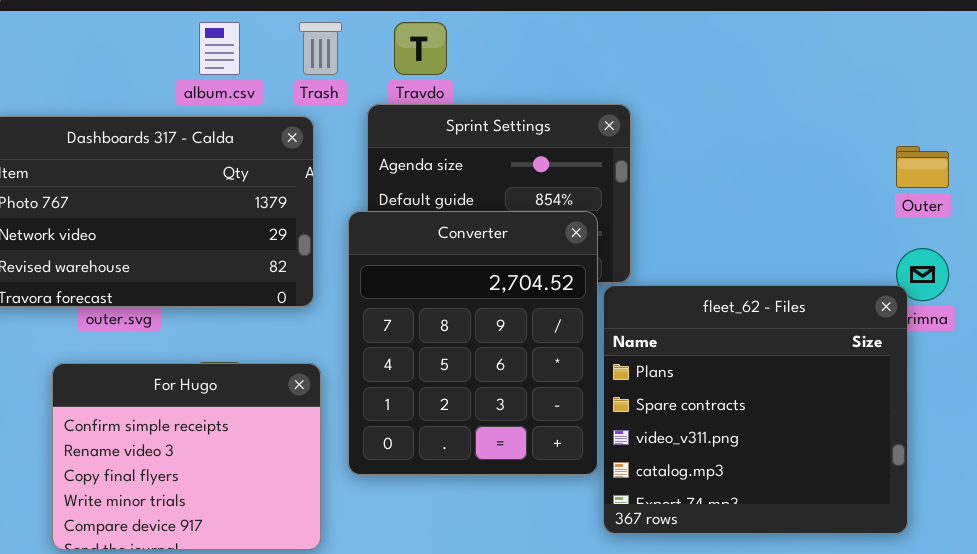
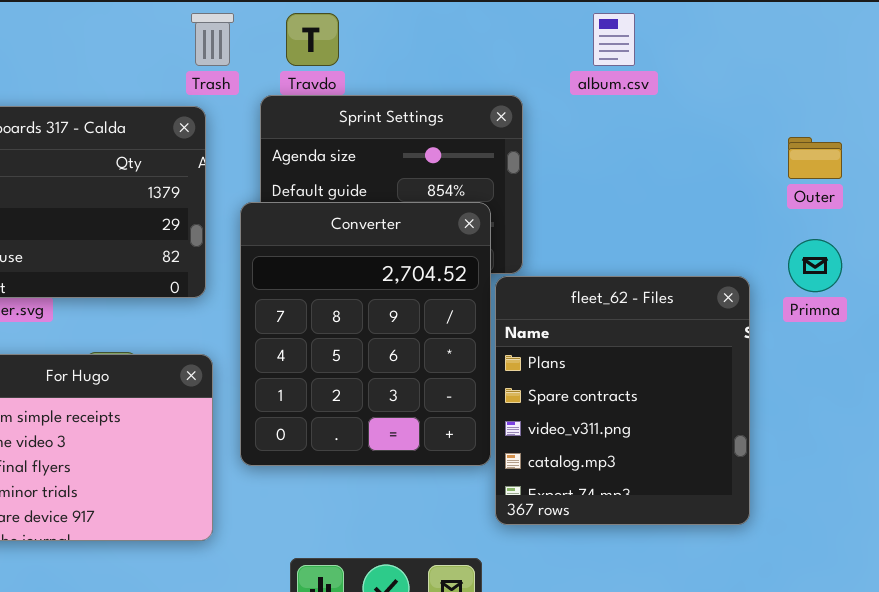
album.csv: [199,22,240,75] -> [593,13,635,66], moved
fleet_62 - Files: [603,285,908,534] -> [495,276,750,525], resized

